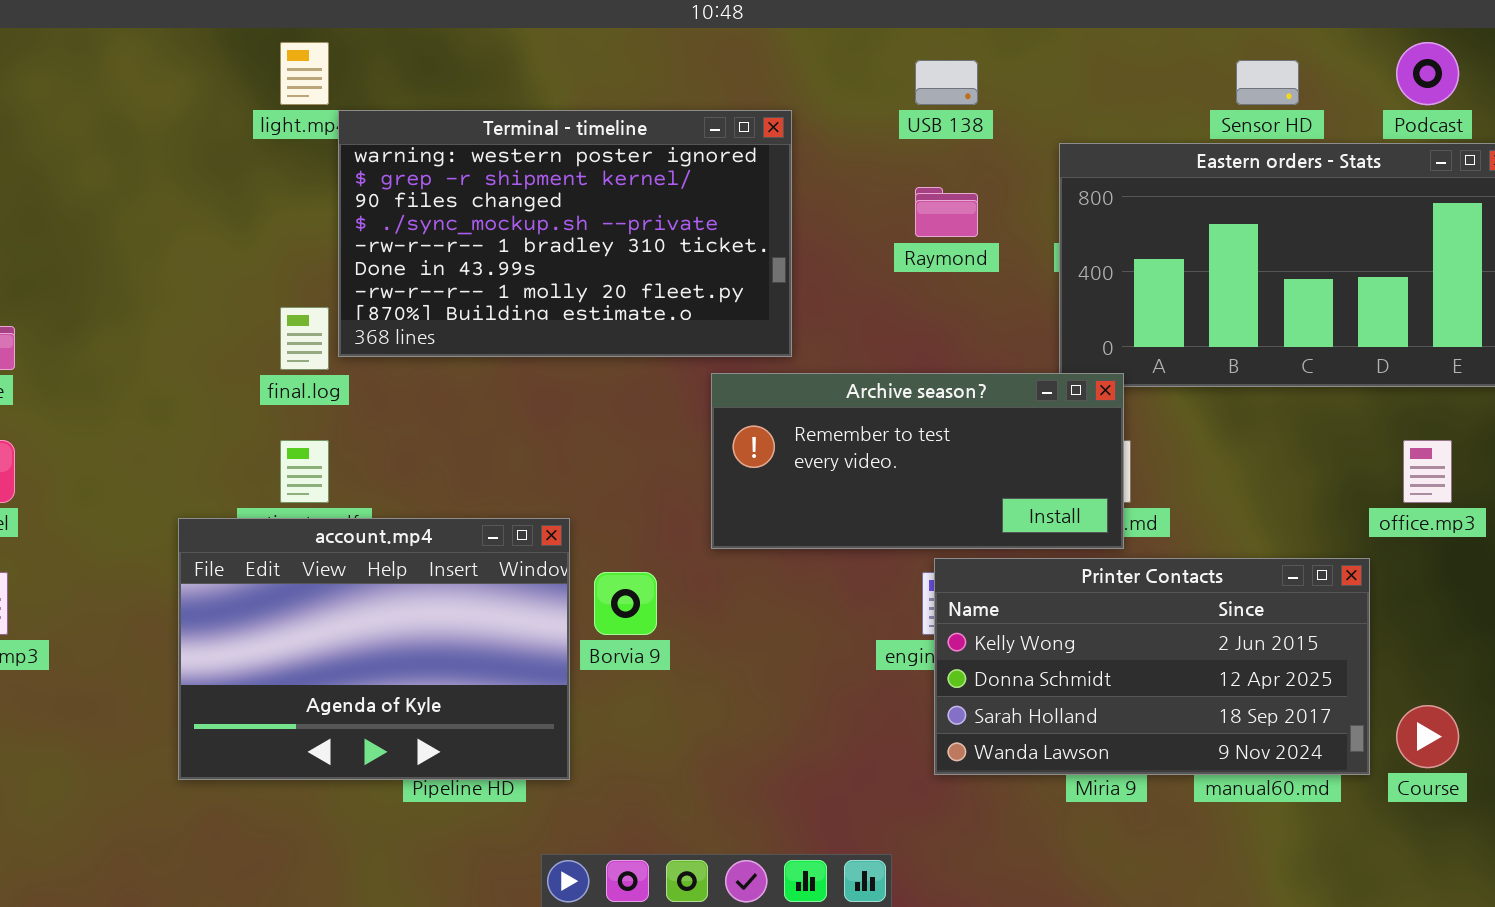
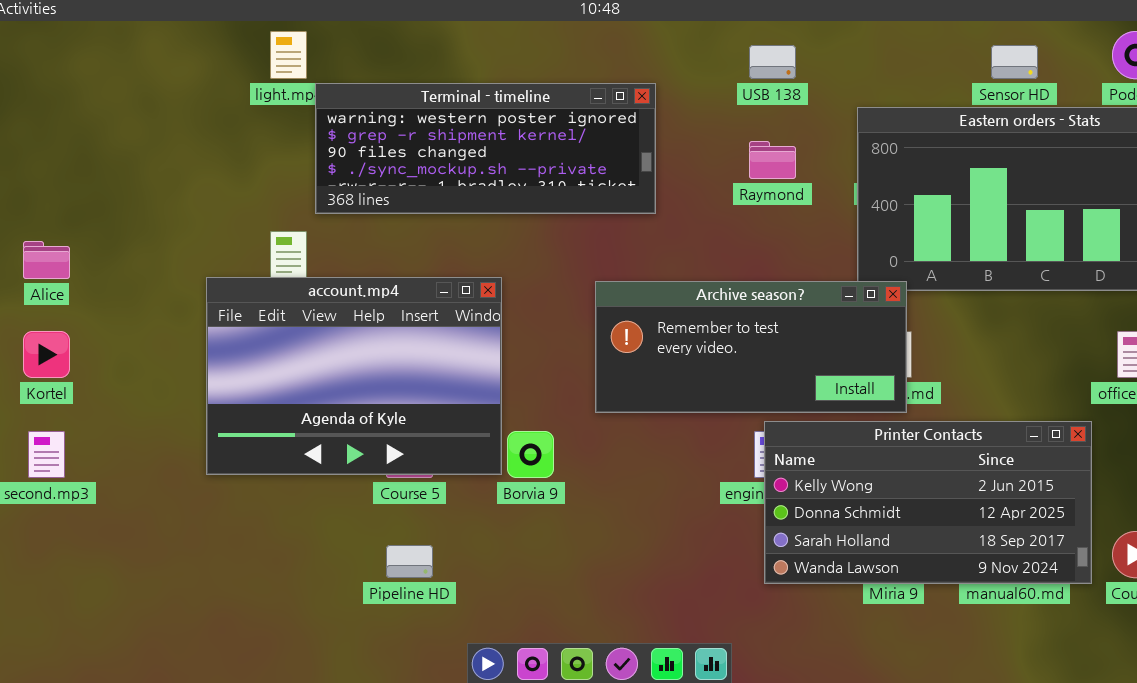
Terminal - timeline: [338,110,792,357] -> [315,83,656,214], resized
account.mp4: [178,518,570,780] -> [206,277,502,475], moved

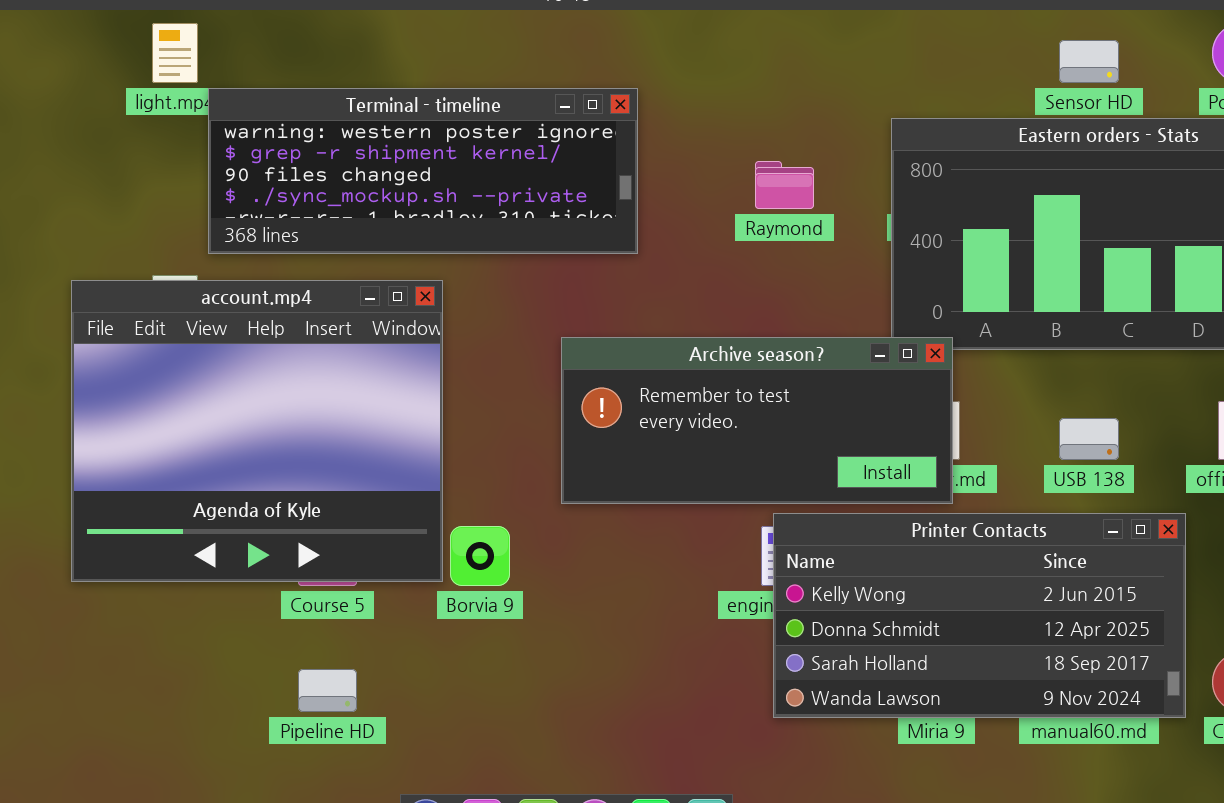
USB 138: [749,45,796,79] -> [1059,418,1119,460], moved
account.mp4: [206,277,502,475] -> [71,280,443,582], resized

